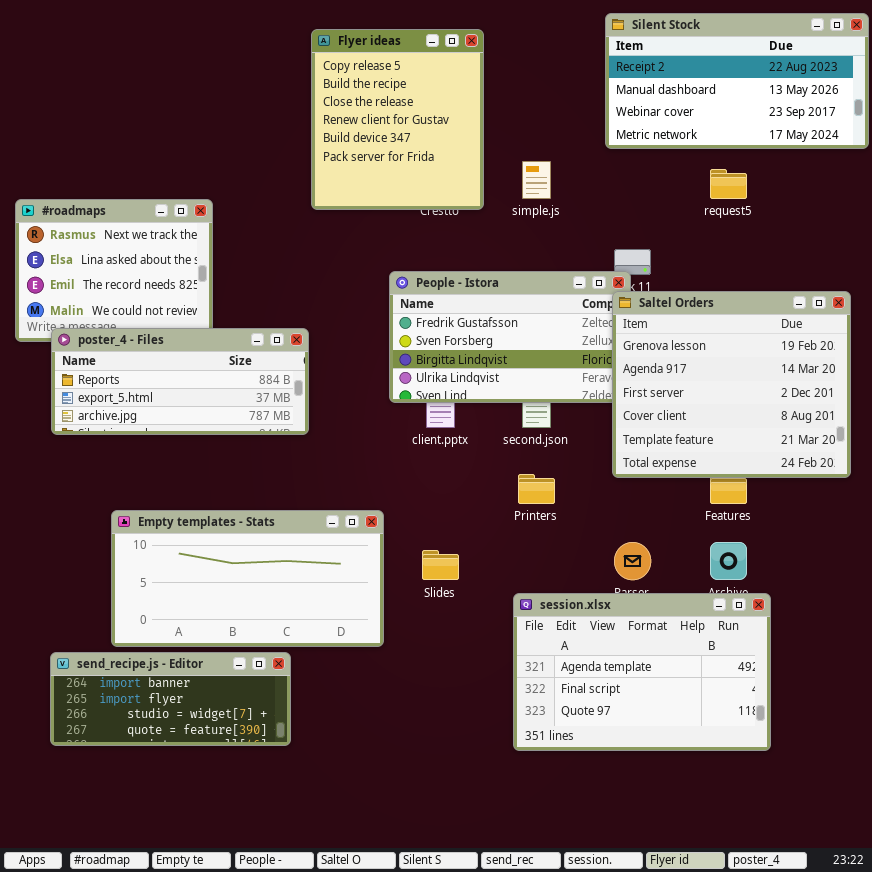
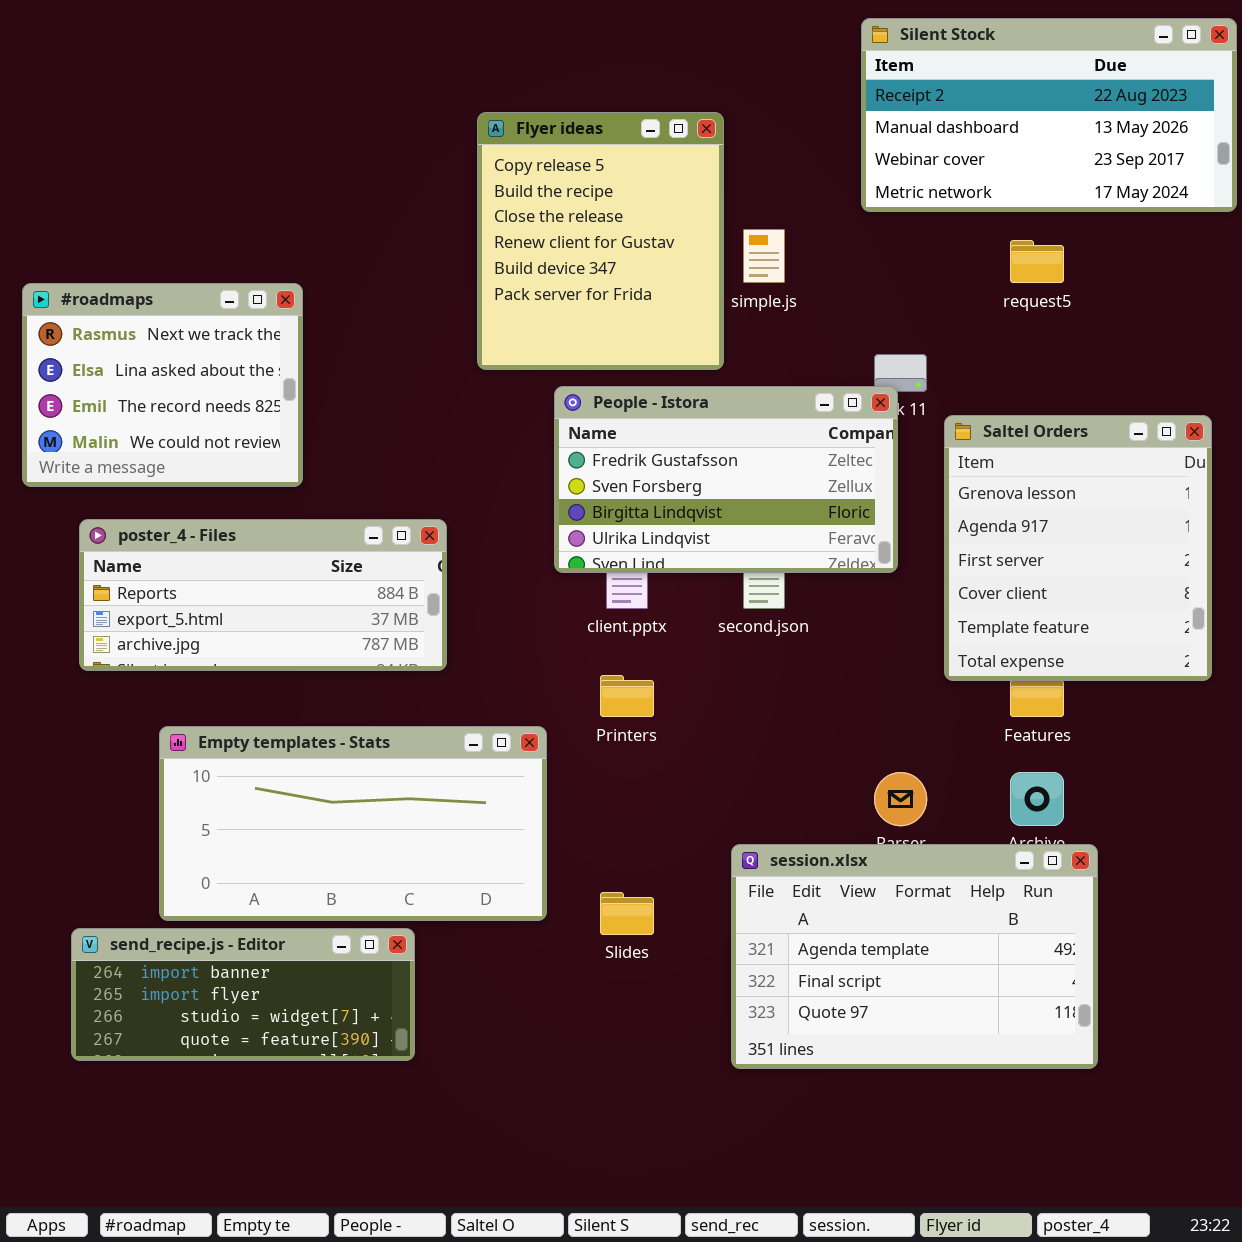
Flyer ideas: [311,29,484,210] -> [477,112,724,370], moved
Saltel Orders: [612,291,851,478] -> [944,415,1212,681], resized
poster_4 - Files: [51,328,309,435] -> [79,519,447,671], moved
Printers: [518,474,555,504] -> [600,675,654,717], moved
Slides: [422,550,459,580] -> [600,892,654,935], moved

